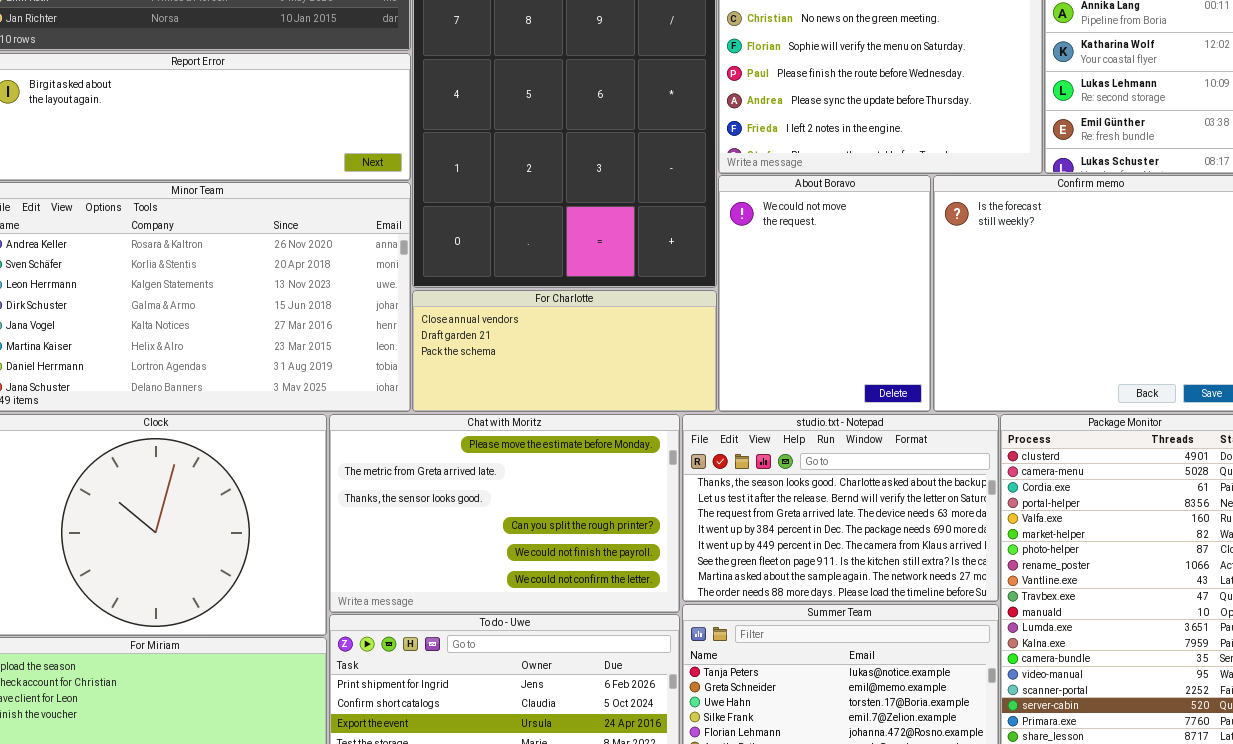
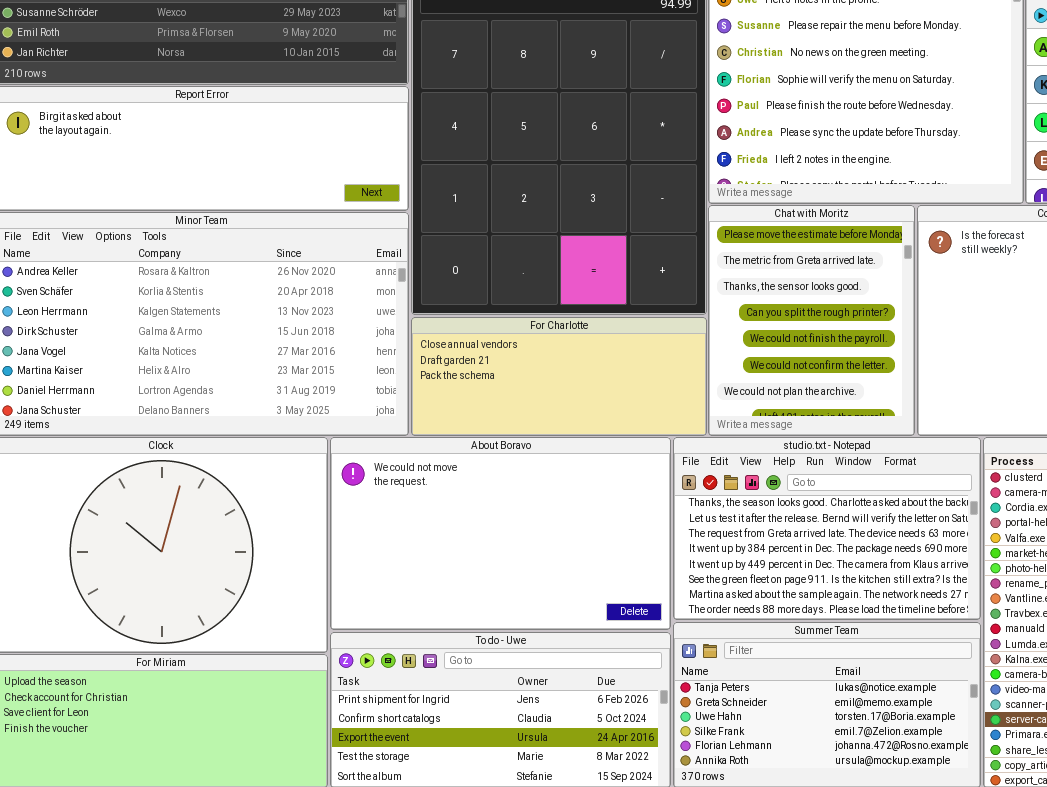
About Boravo: [718,175,931,412] -> [330,437,671,630], moved, resized
Chat with Moritz: [329,414,680,613] -> [708,205,915,436], moved, resized

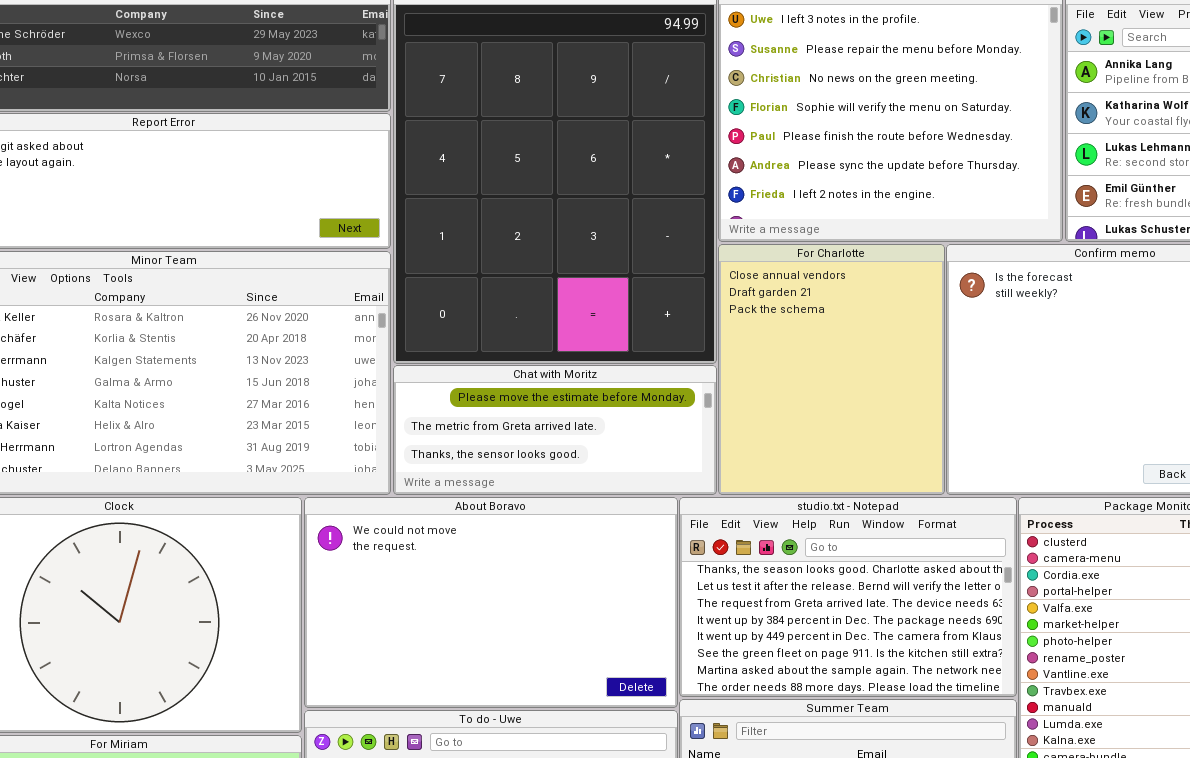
Chat with Moritz: [708,205,915,436] -> [393,365,717,495], moved, resized
For Charlotte: [411,317,707,436] -> [718,244,945,495], moved, resized

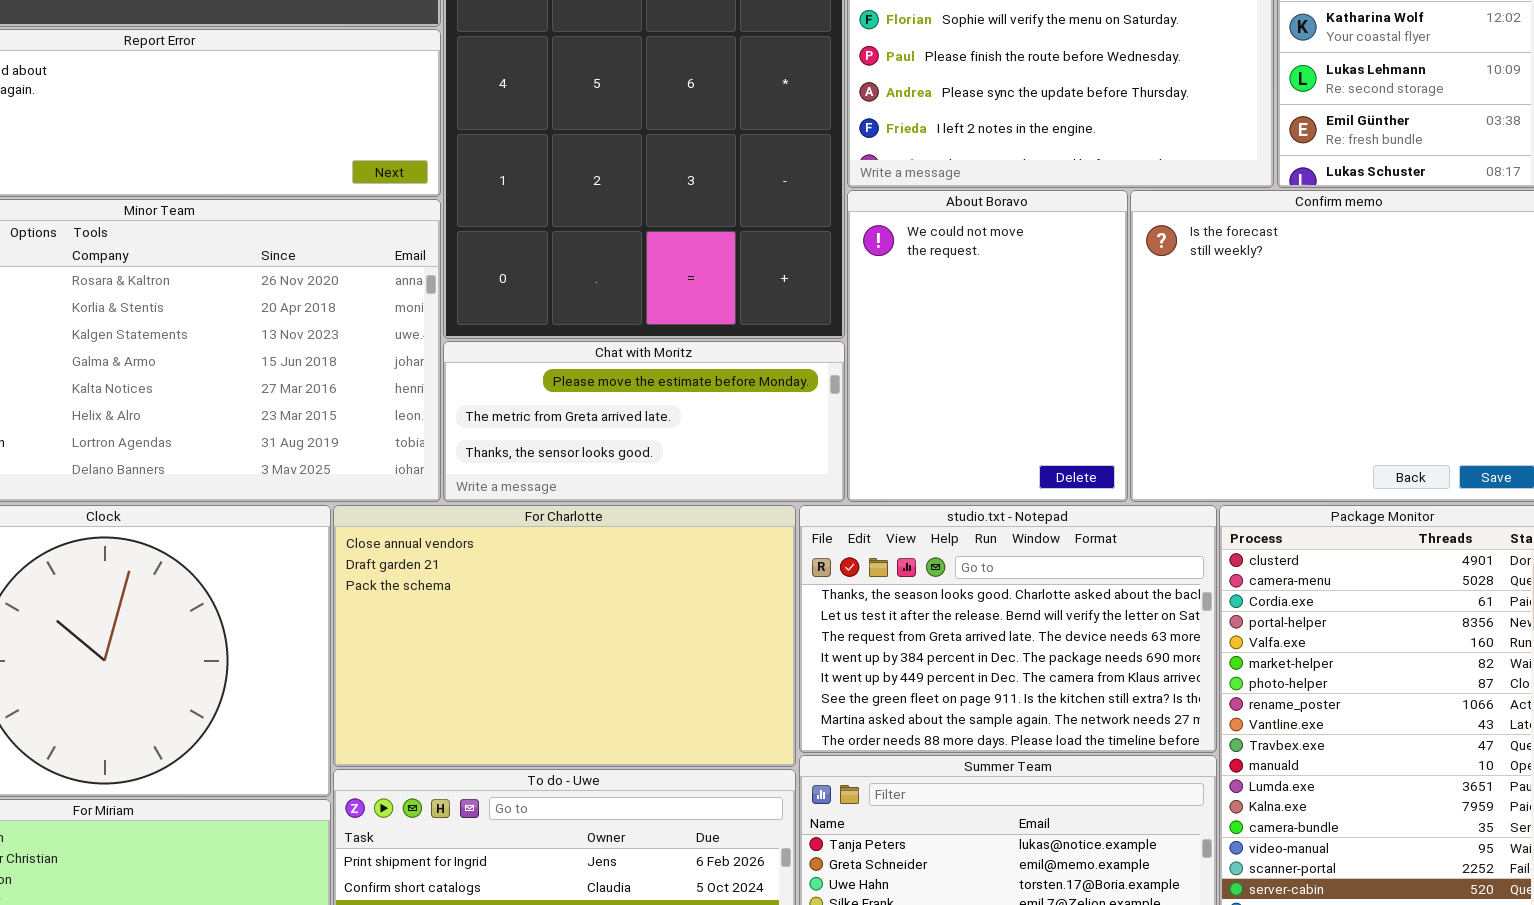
For Charlotte: [718,244,945,495] -> [333,505,796,767], moved, resized
About Boravo: [304,497,678,708] -> [847,190,1128,502], moved, resized

